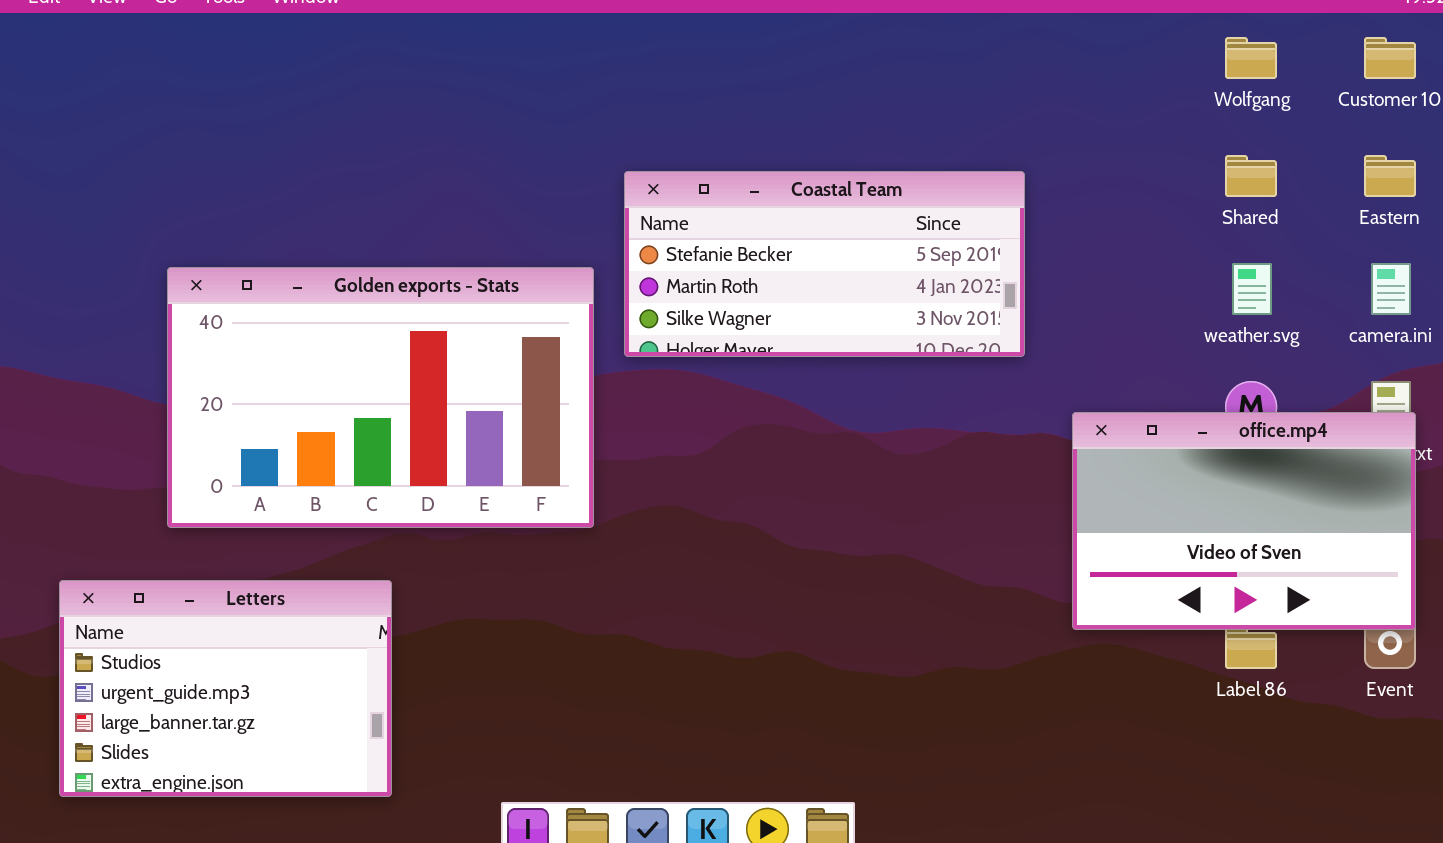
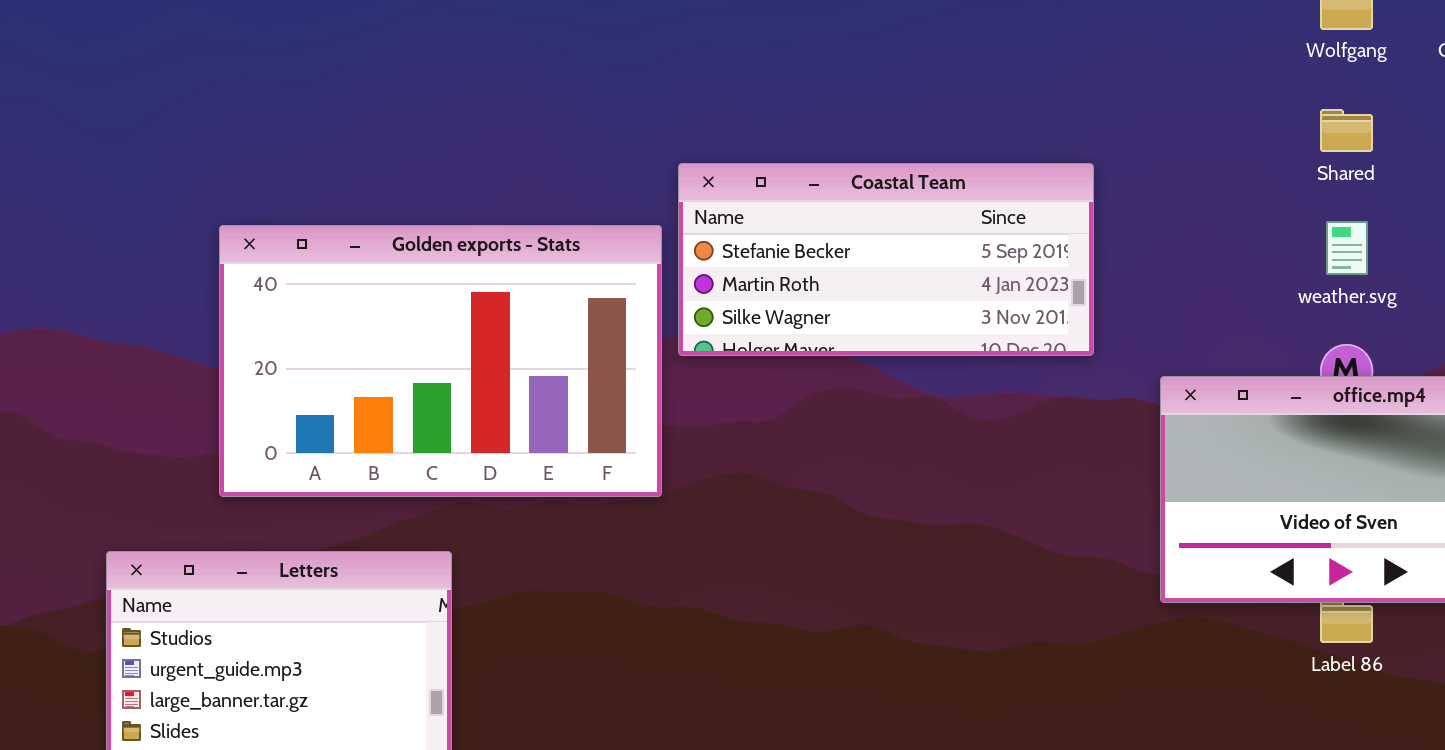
Coastal Team: [624,171,1025,357] -> [678,163,1094,356], moved

